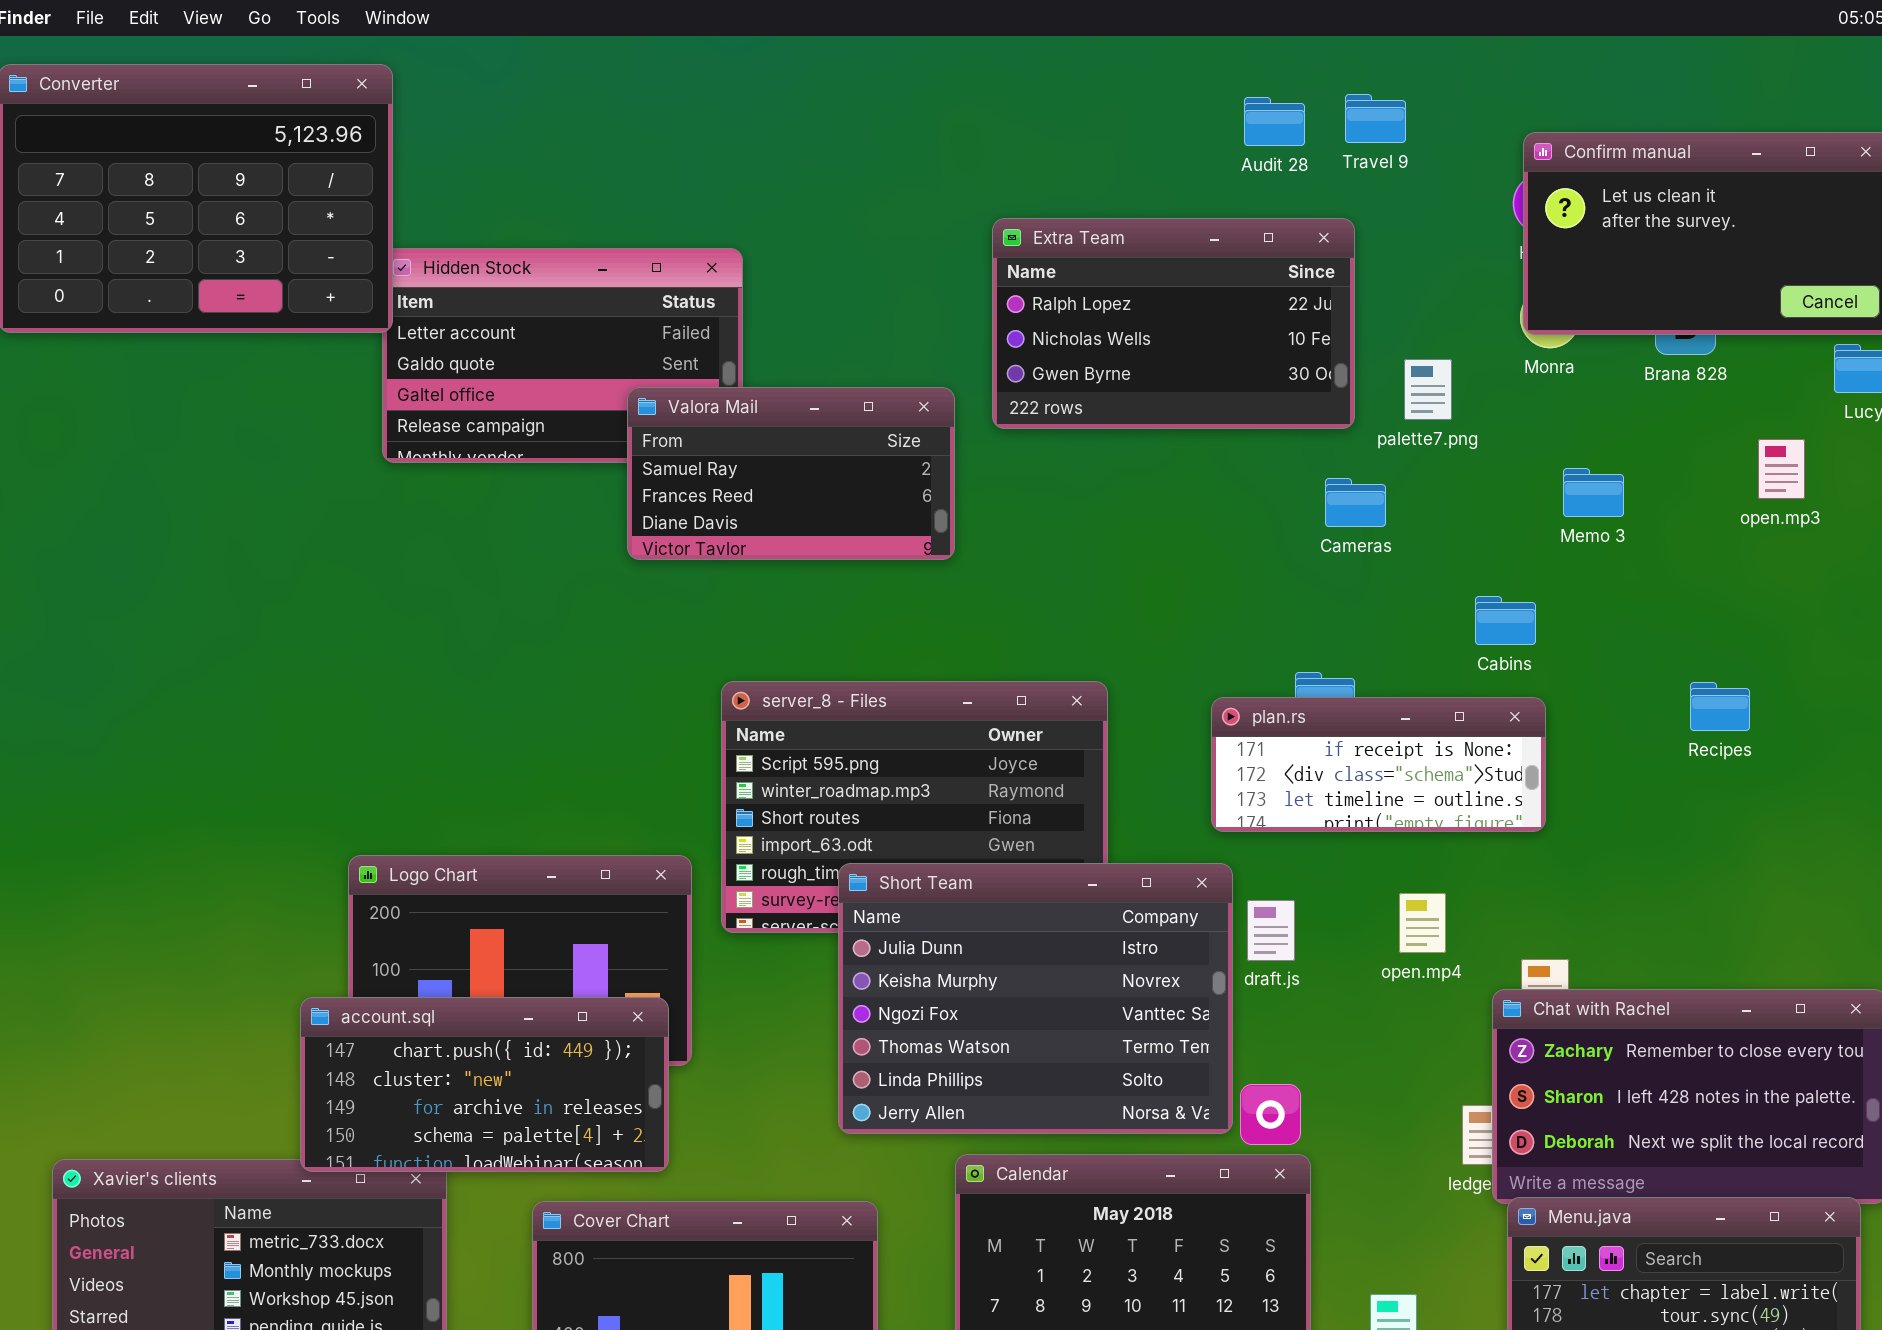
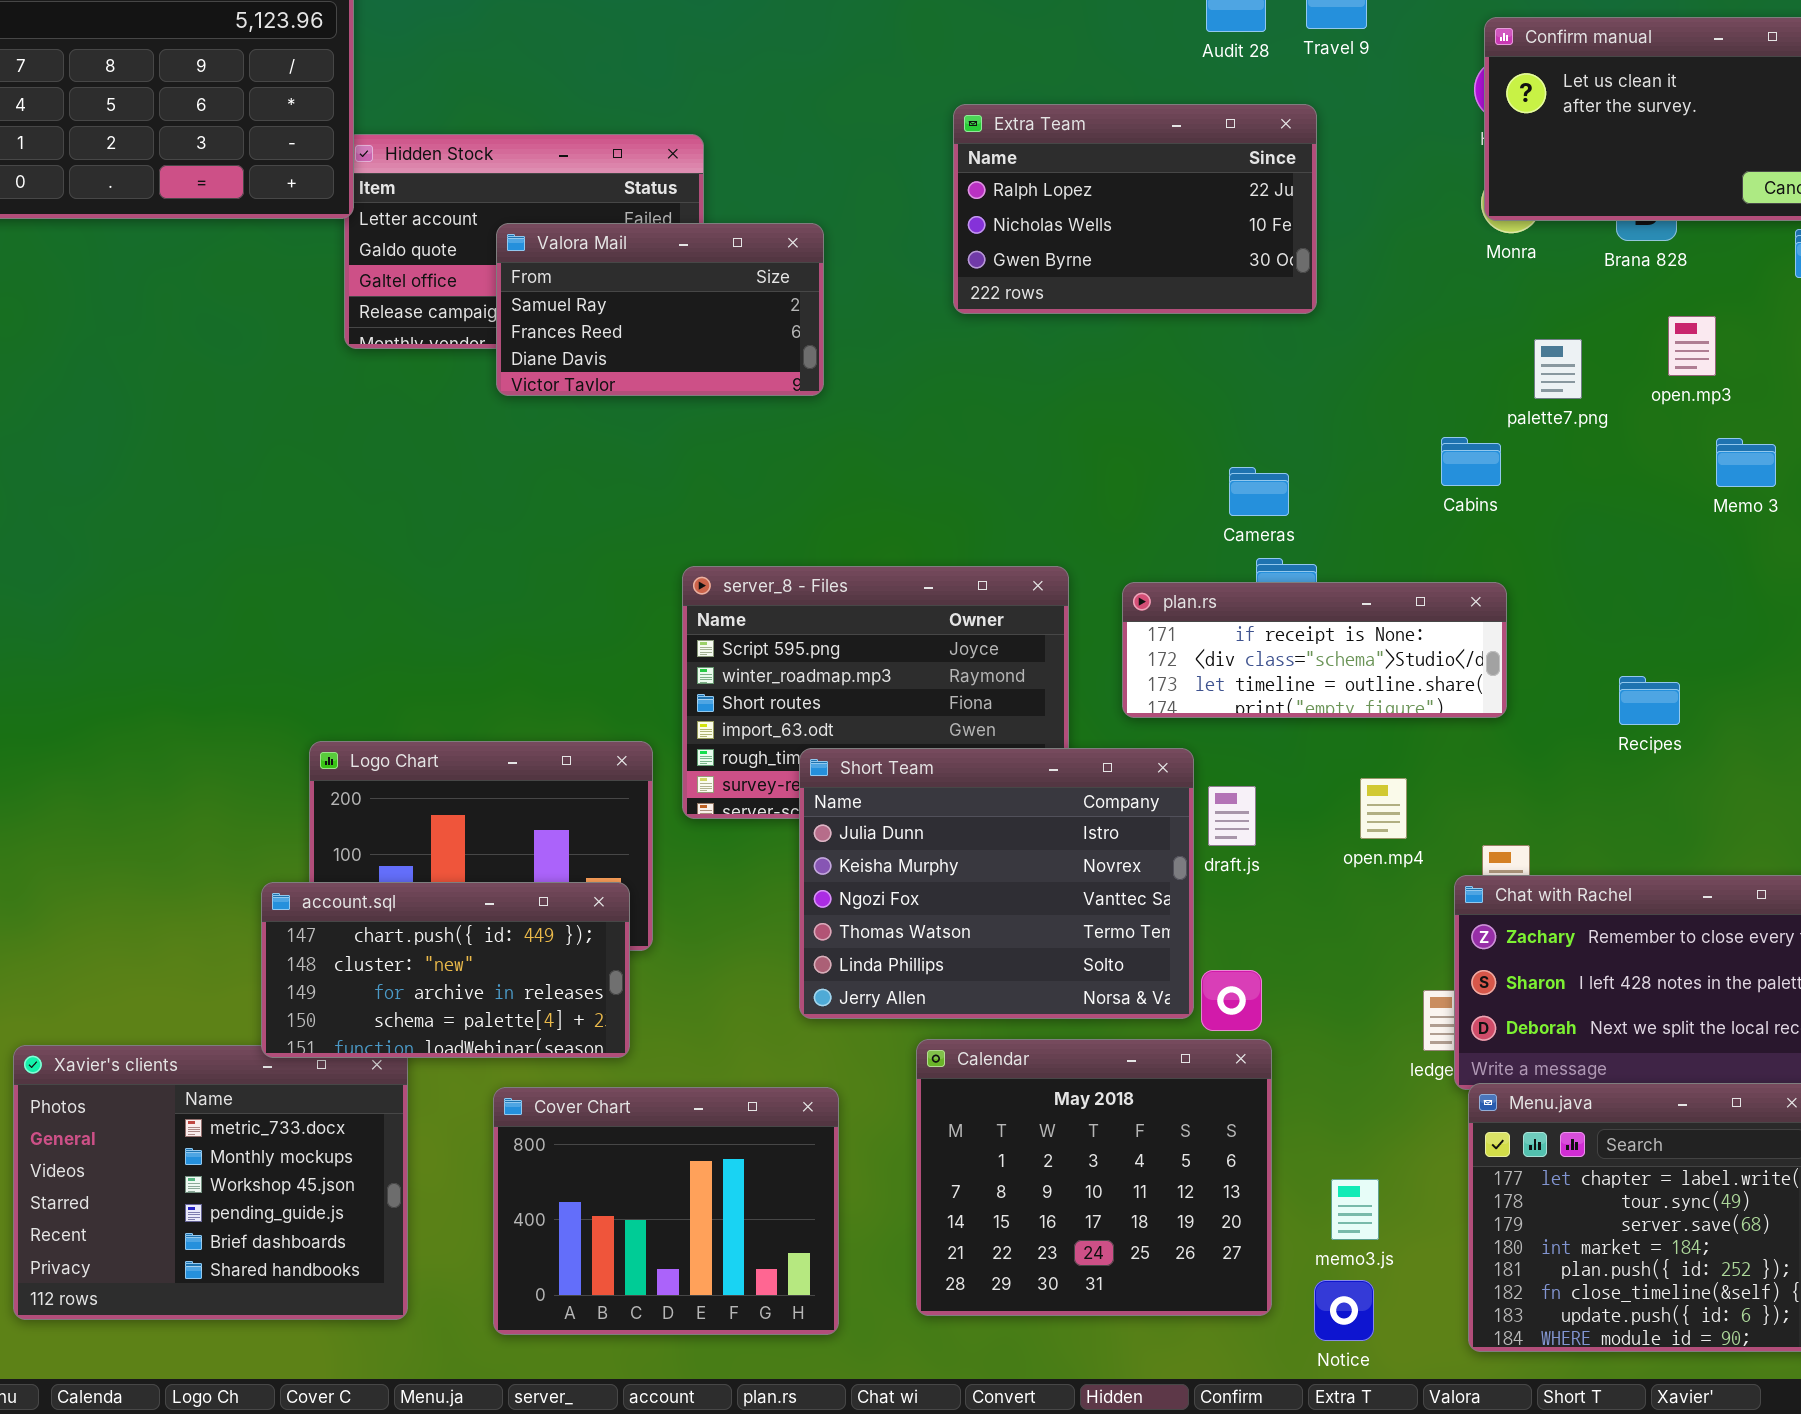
palette7.png: [1404,359,1452,420] -> [1534,339,1582,399], moved
Valora Mail: [627,387,955,560] -> [496,223,824,396], moved
open.mp3: [1758,439,1805,499] -> [1668,316,1716,376], moved
Memo 3: [1563,468,1624,517] -> [1716,438,1776,487], moved
Cameras: [1325,478,1386,527] -> [1229,467,1289,516], moved
Cabins: [1475,596,1536,645] -> [1441,437,1501,486], moved
Recipes: [1690,682,1750,731] -> [1619,676,1680,725], moved
plan.rs: [1211,697,1546,832] -> [1122,582,1507,718], resized

